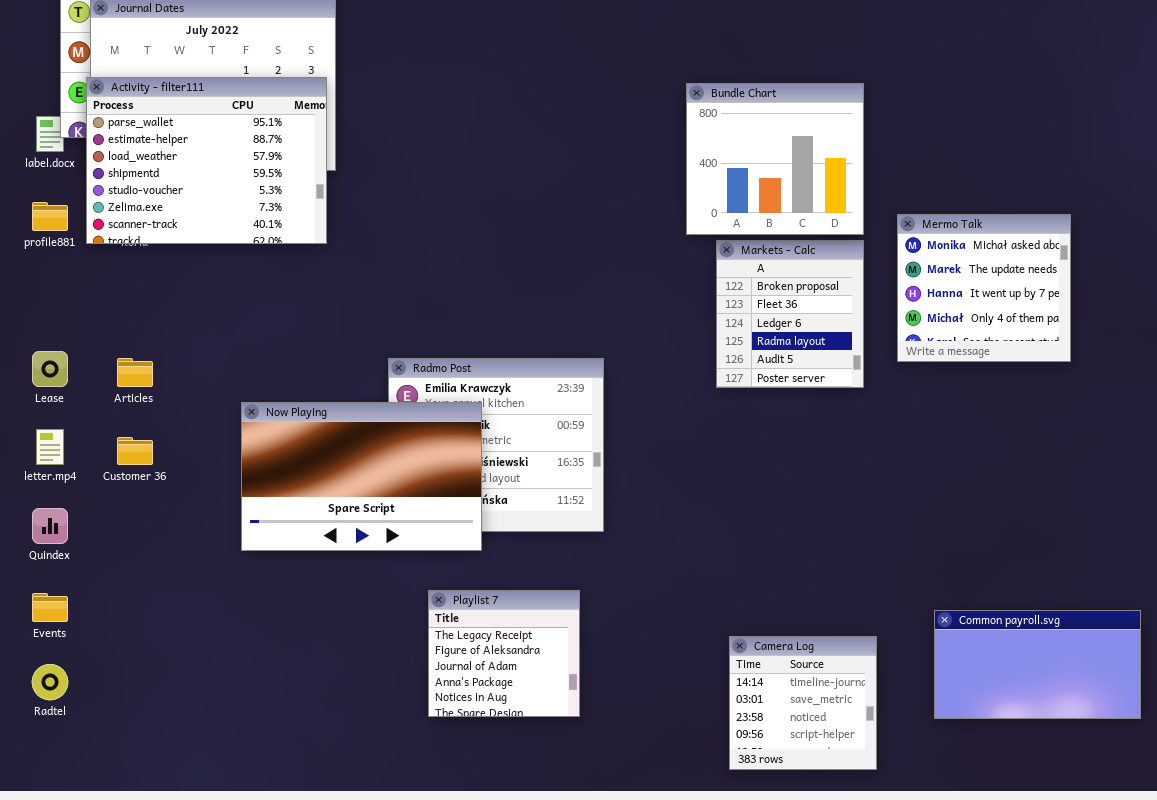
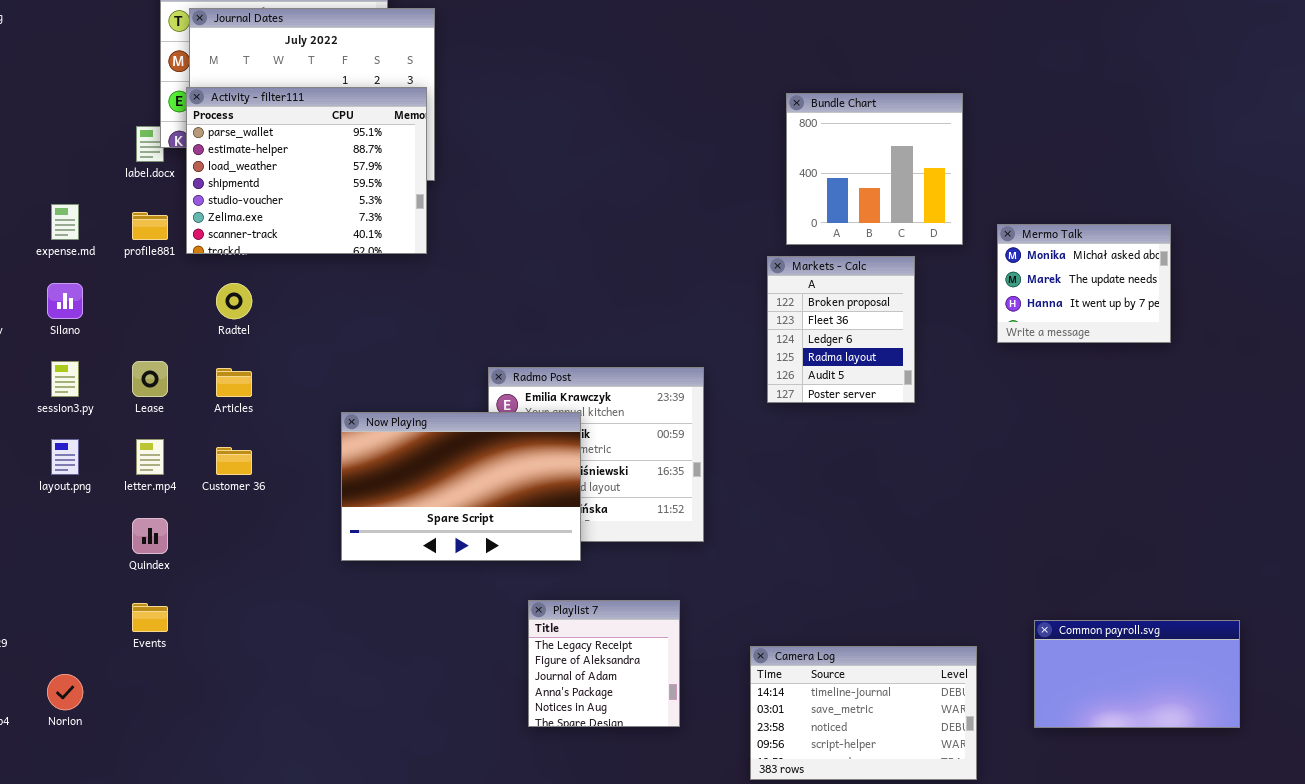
Mermo Talk: [897,214,1071,362] -> [997,224,1171,343], resized
Markets - Calc: [716,240,864,388] -> [767,256,915,403], moved
Camera Log: [729,636,877,770] -> [750,646,977,780], resized
Radtel: [32,664,68,700] -> [216,283,252,319], moved

